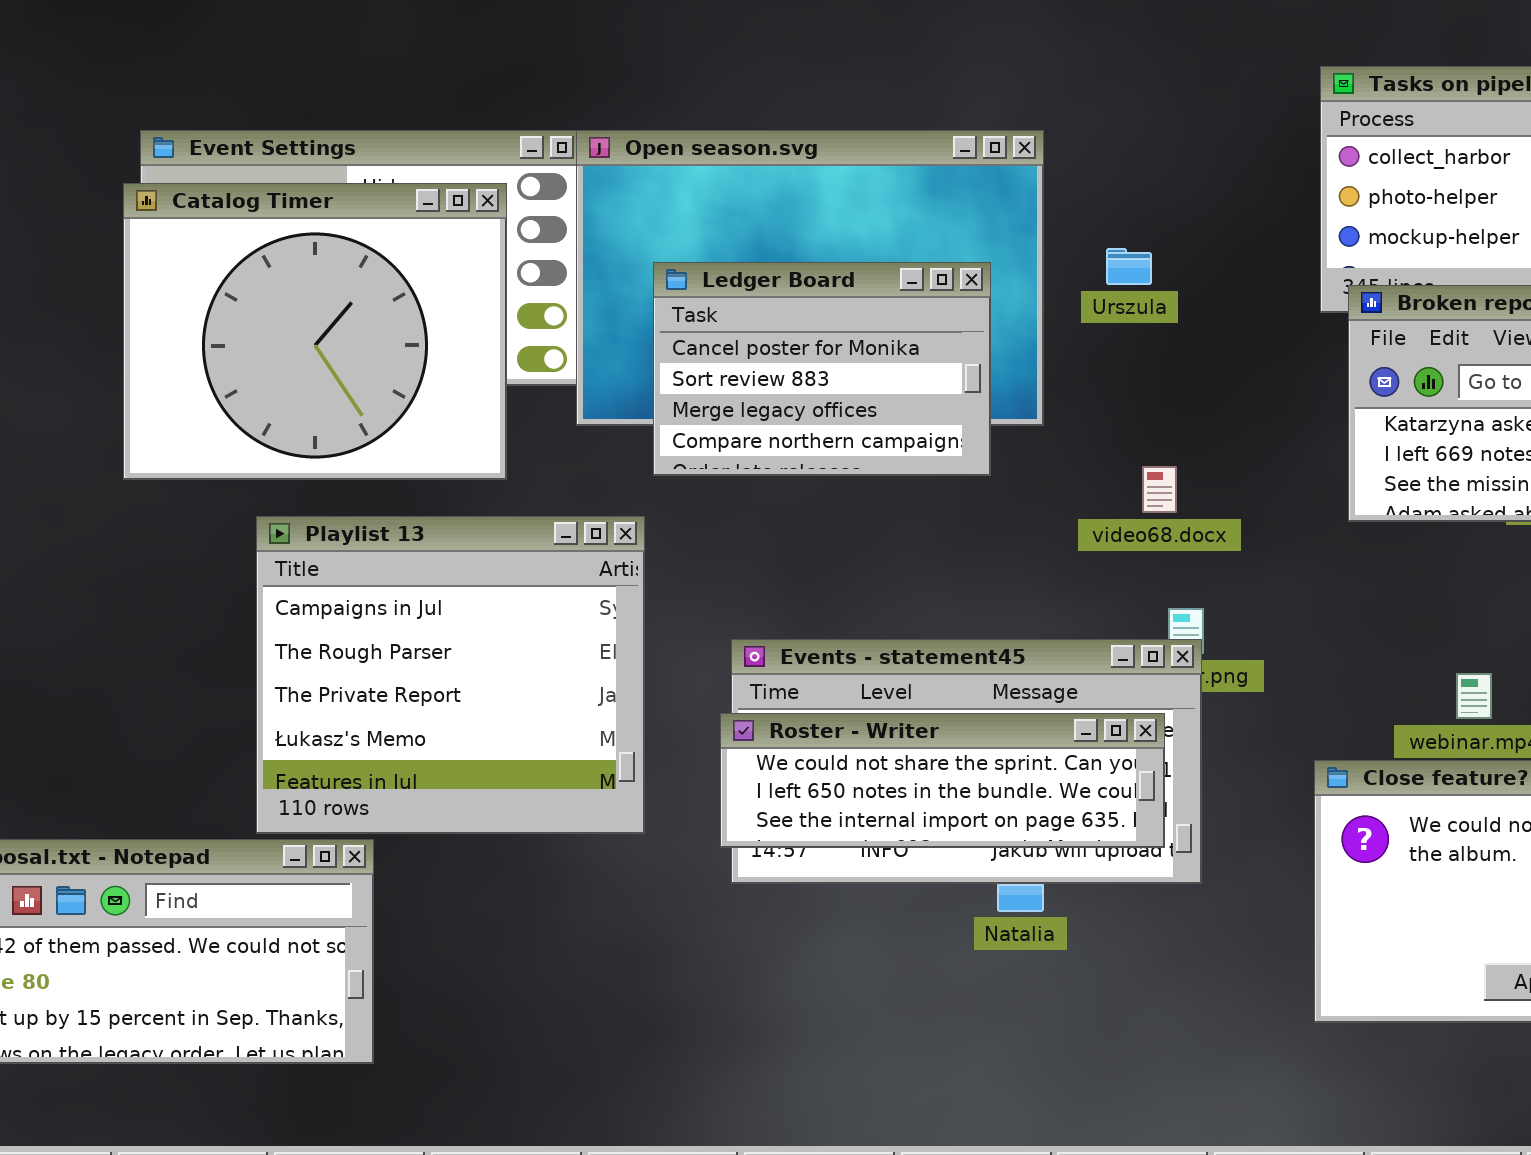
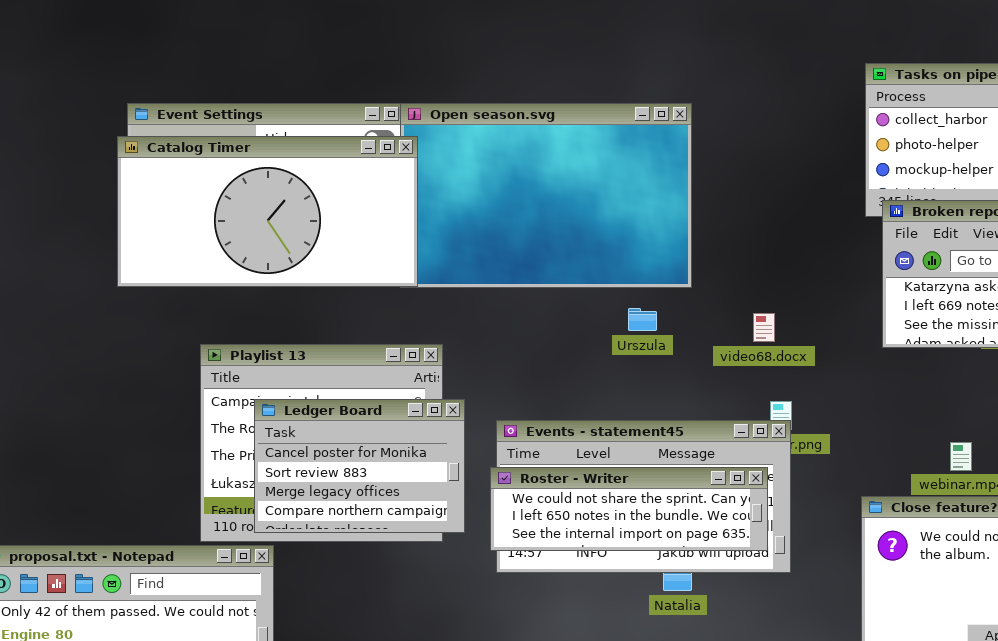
Catalog Timer: [123,183,507,480] -> [117,136,418,287], resized
Urszula: [1106,248,1152,285] -> [628,308,657,331], moved
Ledger Board: [653,262,991,476] -> [254,399,465,533], moved

